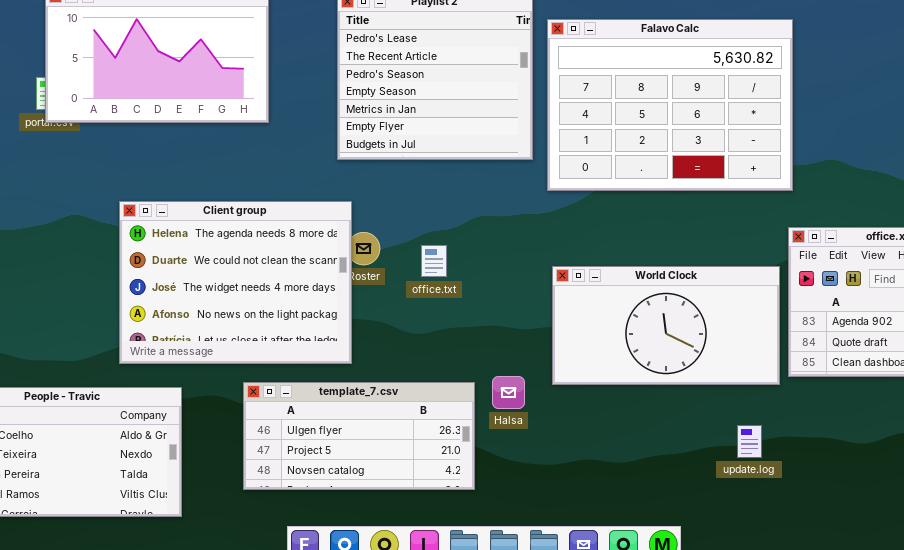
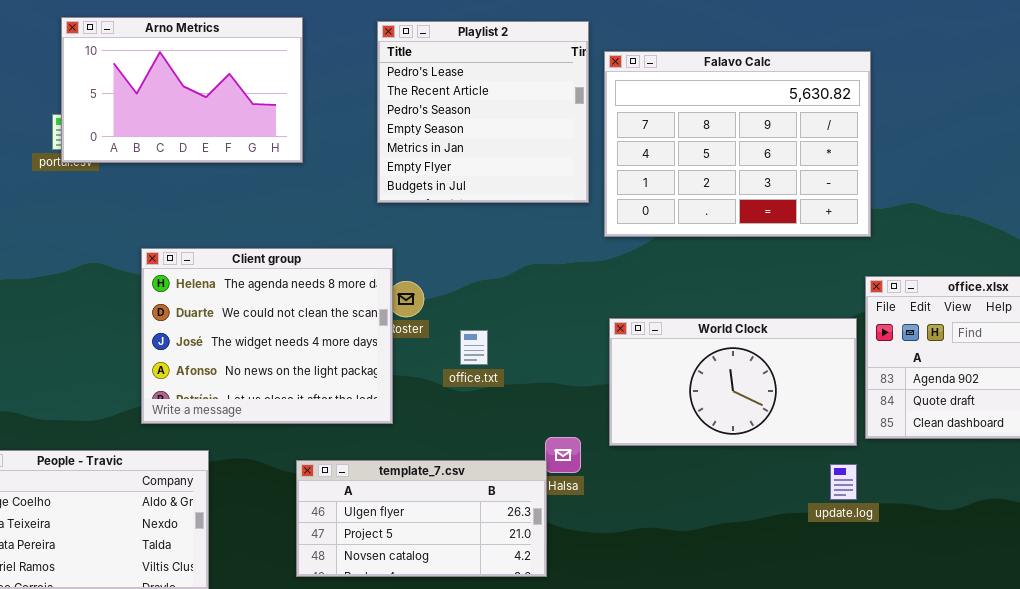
office.txt: [421,245,447,277] -> [460,330,488,365], moved
template_7.csv: [243,382,475,490] -> [296,460,547,577], moved
update.log: [737,425,762,458] -> [830,464,857,500], moved

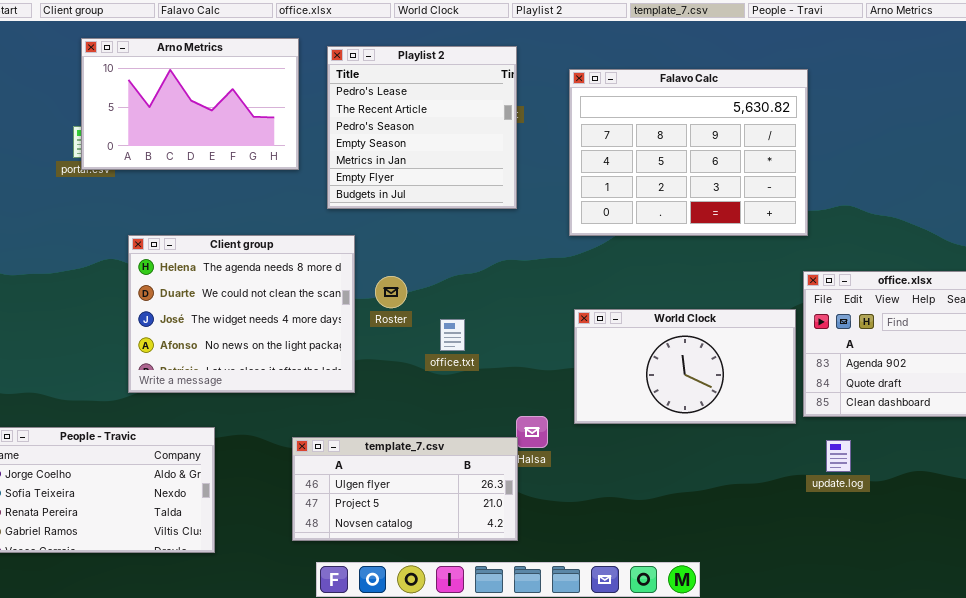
Playlist 2: [377,21,589,203] -> [327,46,517,209], moved
Client group: [141,248,393,424] -> [128,235,355,393], moved
update.log: [830,464,857,500] -> [826,440,851,472], moved

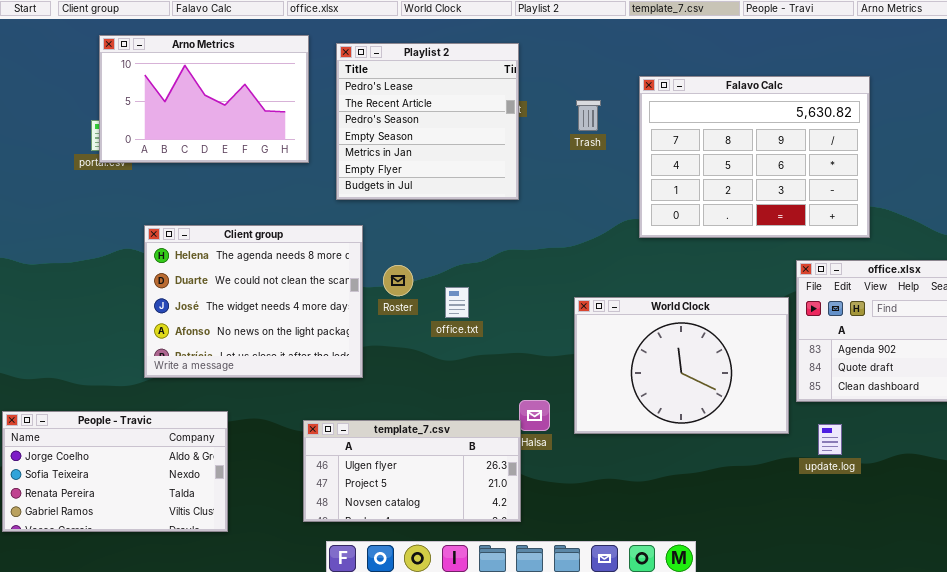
Falavo Calc: [569,69,808,236] -> [639,76,870,238], moved
World Clock: [574,309,796,424] -> [574,297,789,434], resized
office.txt: [440,319,465,351] -> [445,287,469,318], moved

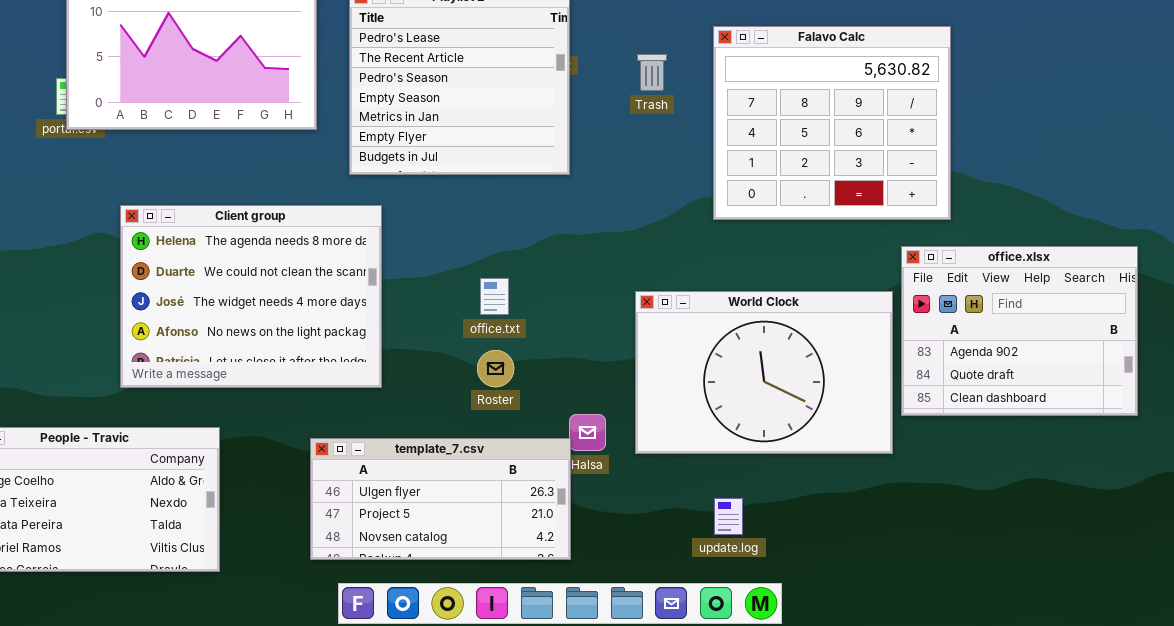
Falavo Calc: [639,76,870,238] -> [713,26,951,220], resized
Roster: [383,265,413,296] -> [477,350,514,387], moved
update.log: [818,424,842,455] -> [714,498,743,535], moved

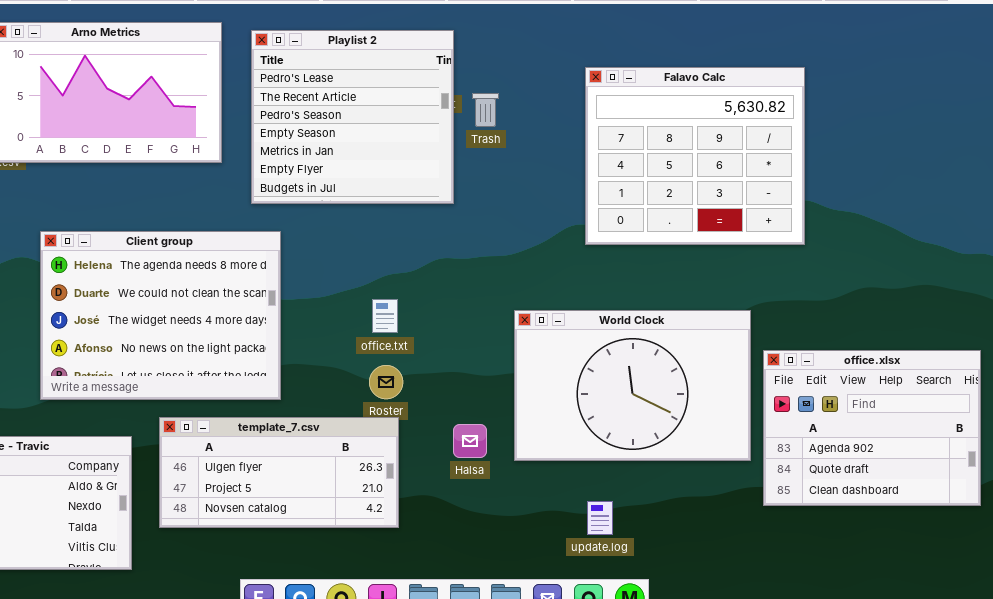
Trash: [637,54,667,91] -> [472,93,499,127], moved
office.xlsx: [901,246,1138,416] -> [763,350,981,506], moved
template_7.csv: [310,438,571,560] -> [159,417,399,528], moved

